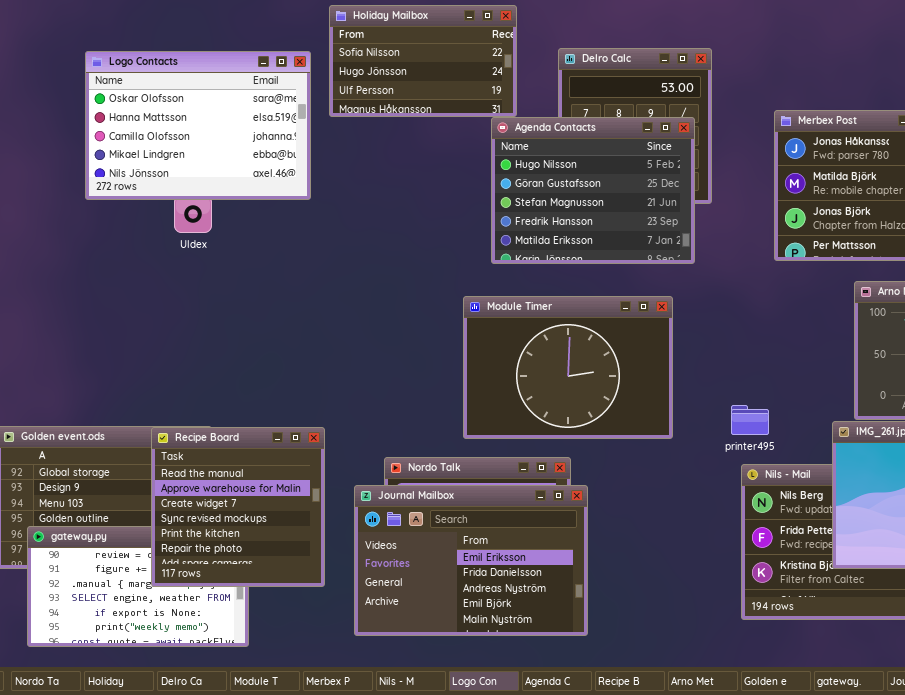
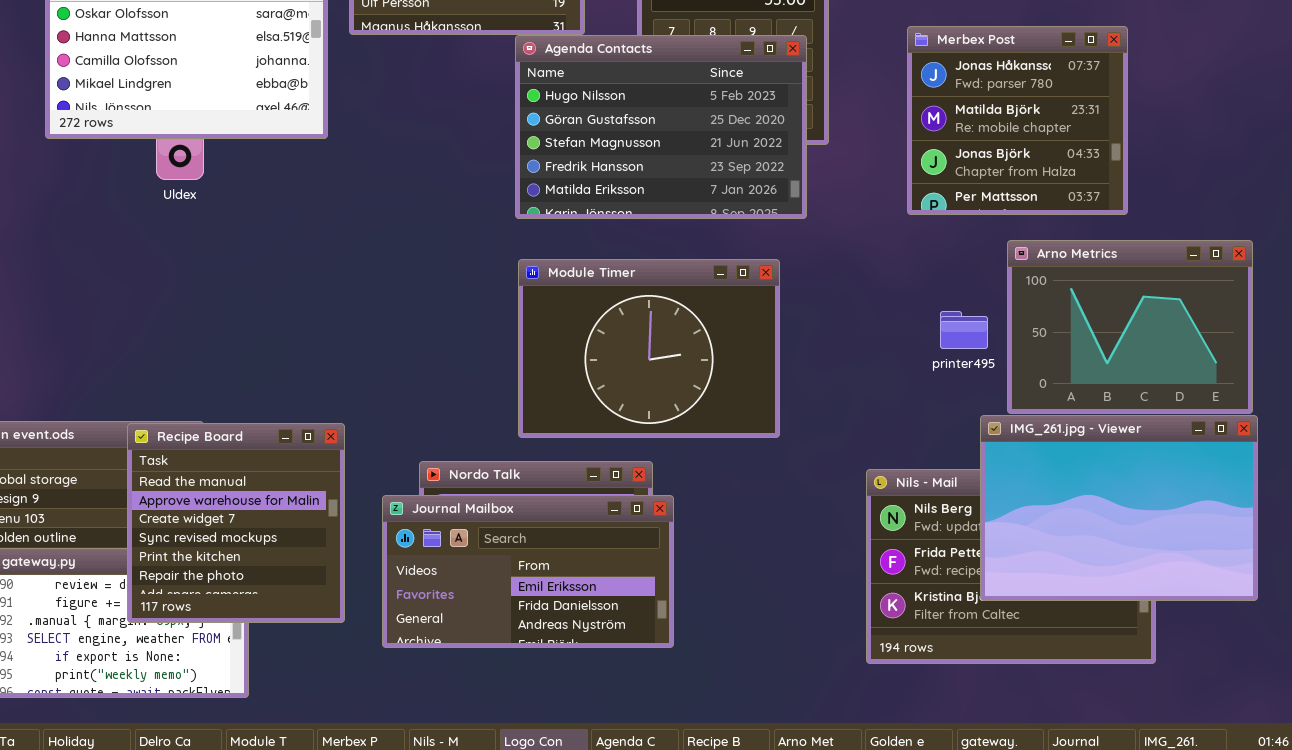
Agenda Contacts: [491,117,695,264] -> [515,35,807,219], resized
printer495: [731,405,769,435] -> [940,311,988,349], moved
Journal Mailbox: [354,485,588,636] -> [382,495,674,648], resized

